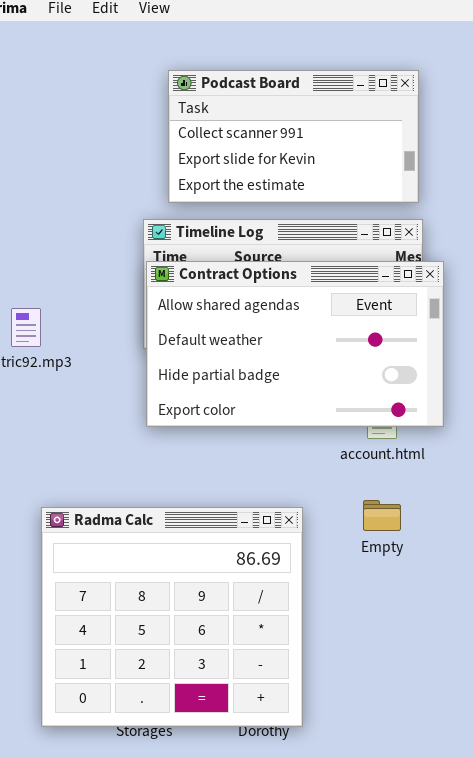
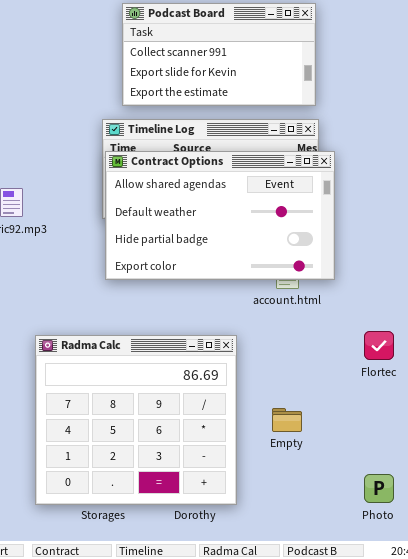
Empty: [363,500,401,531] -> [272,408,302,432], moved
Radma Calc: [41,507,303,727] -> [35,335,237,505], moved

